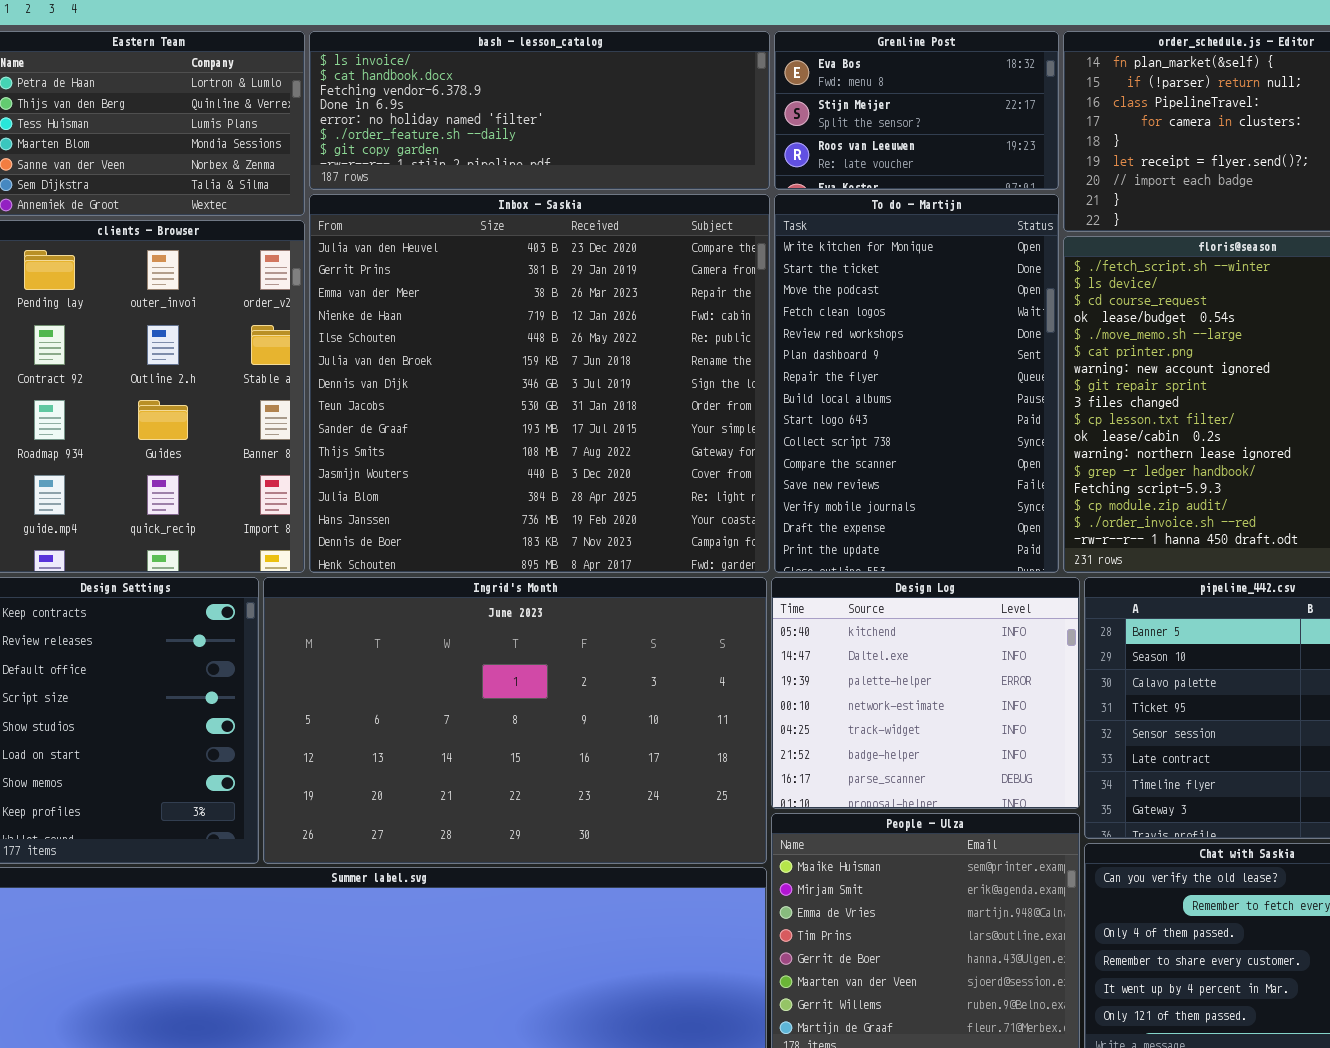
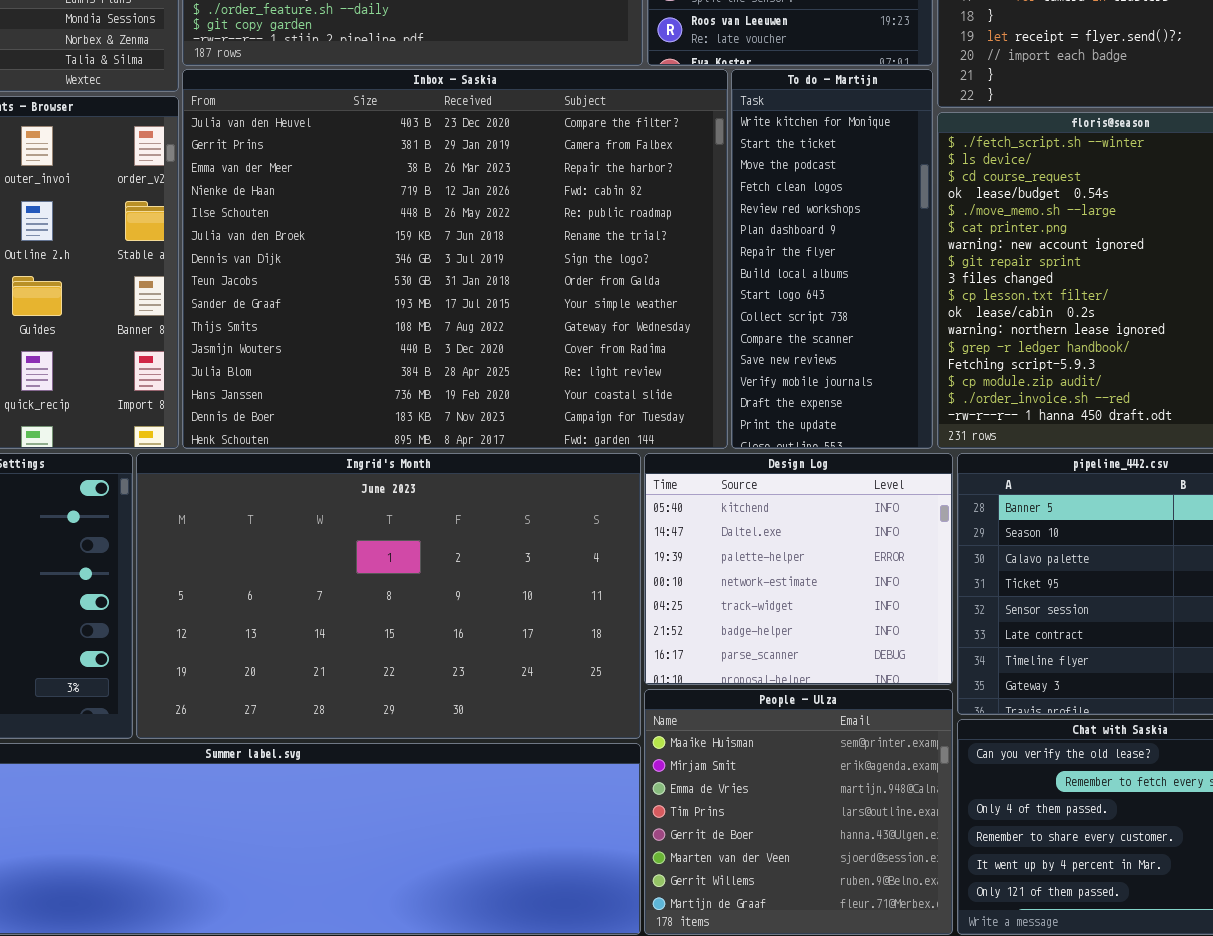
Inbox - Saskia: [309,194,770,573] -> [182,69,728,449], resized
To do - Martijn: [774,194,1059,573] -> [731,69,933,449], resized

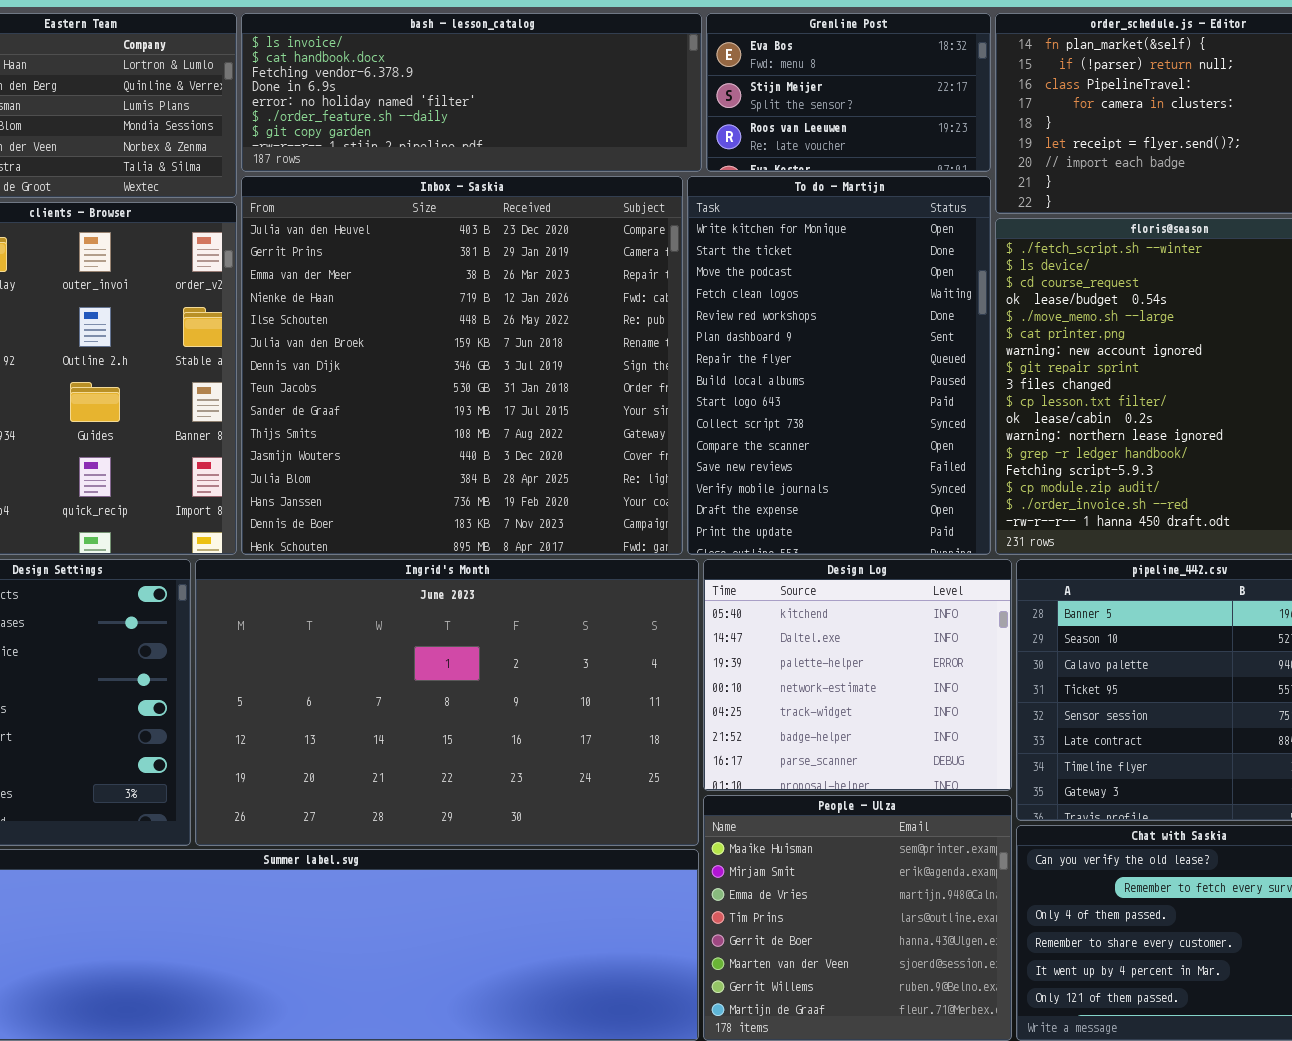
Inbox - Saskia: [182,69,728,449] -> [241,176,683,555], resized
To do - Martijn: [731,69,933,449] -> [687,176,991,555], resized

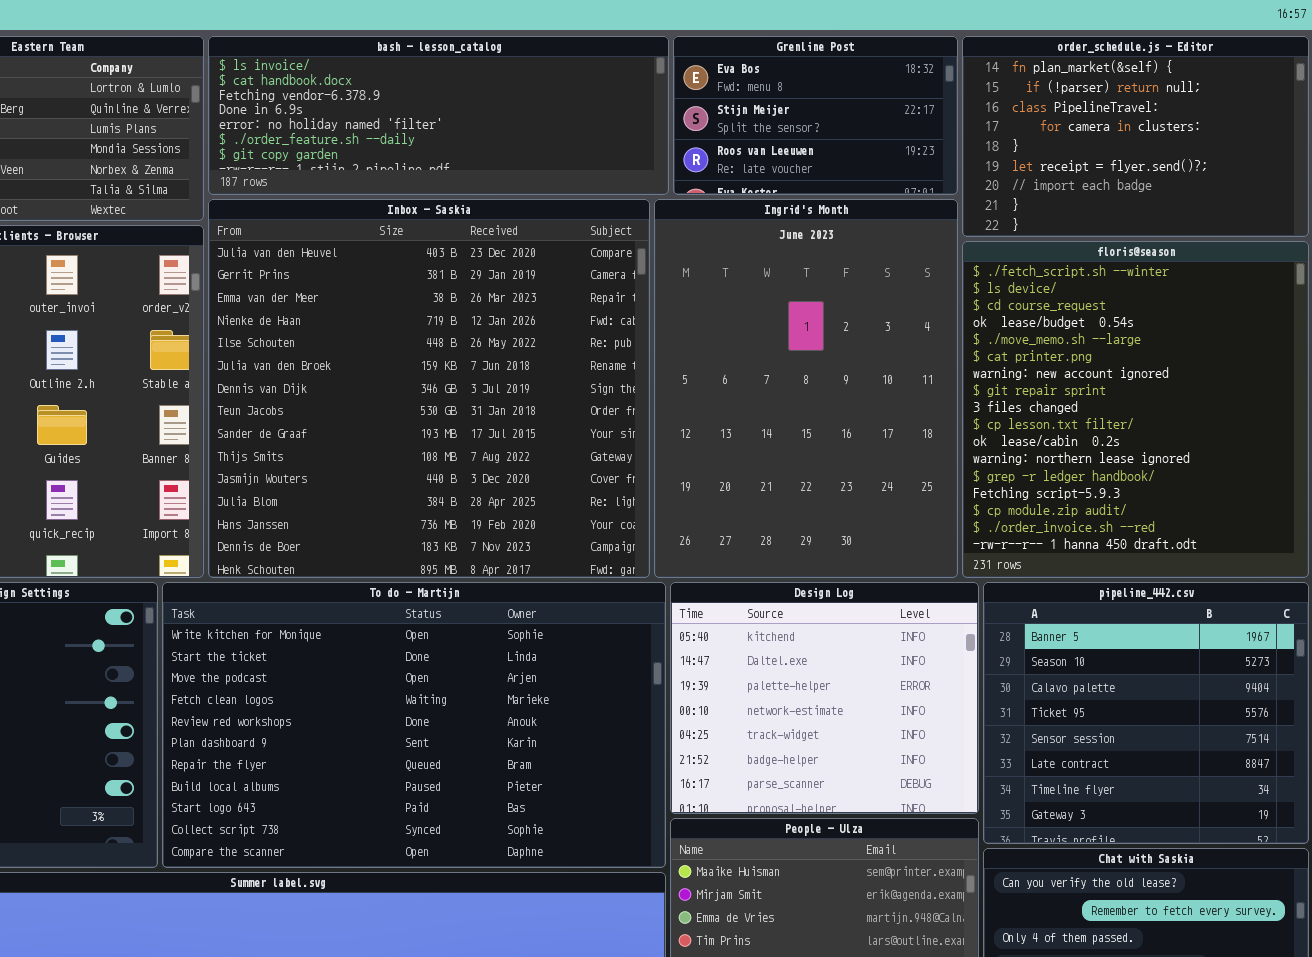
To do - Martijn: [687,176,991,555] -> [162,582,666,868], moved, resized
Ingrid's Month: [195,559,699,846] -> [654,199,958,578], moved, resized

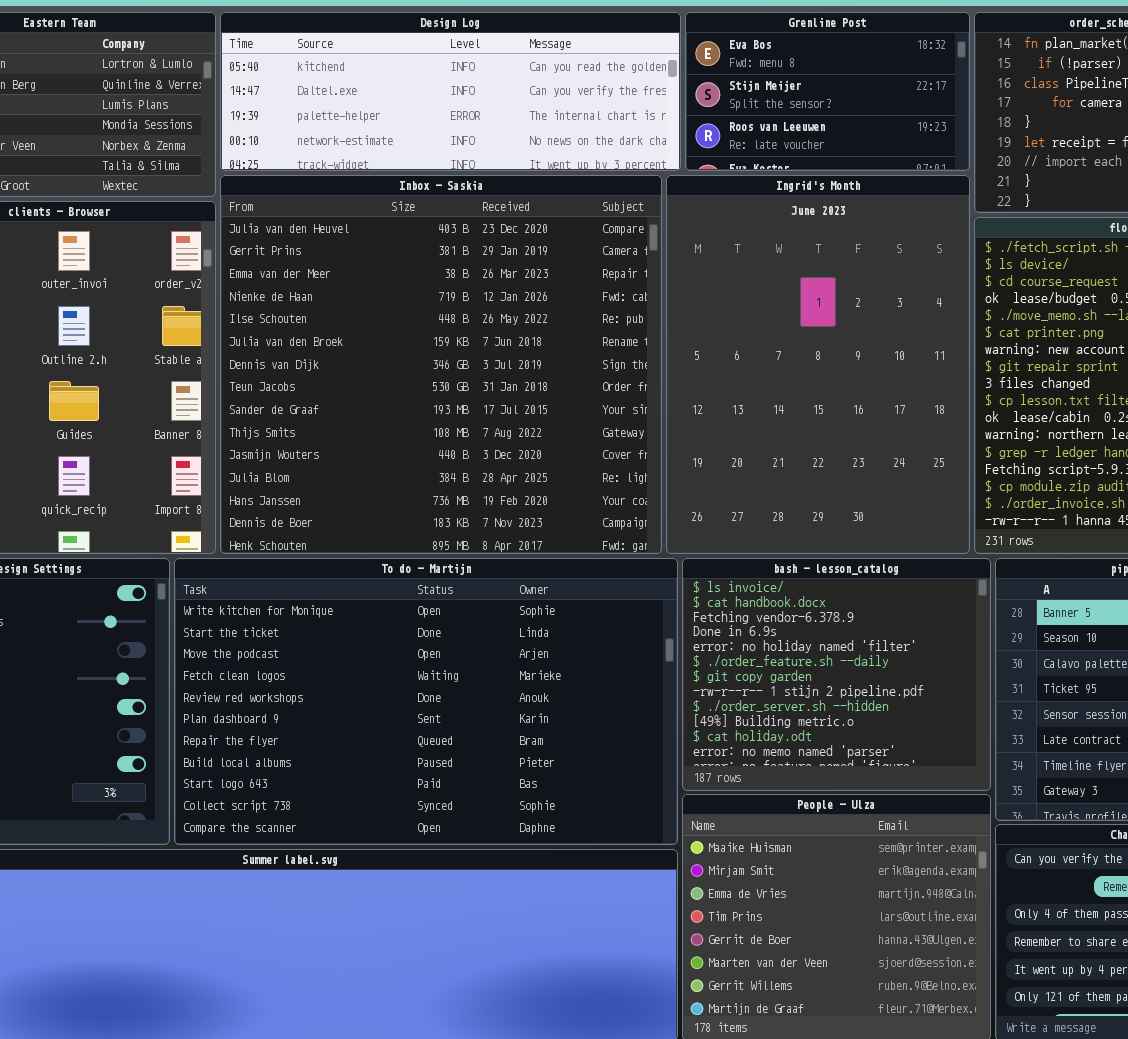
bash - lesson_catalog: [208,36,669,195] -> [682,558,991,791], moved, resized
Design Log: [670,582,979,814] -> [220,12,681,171], moved, resized

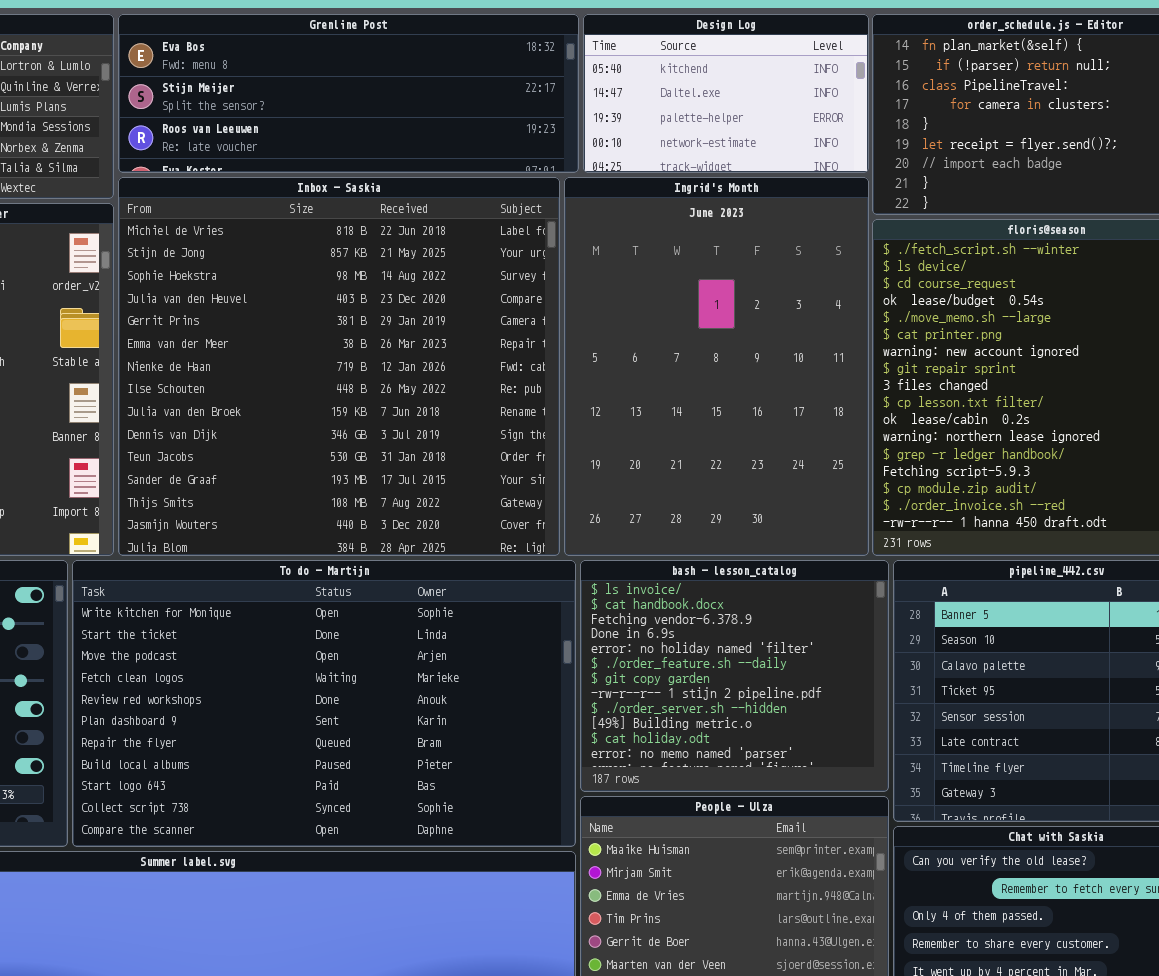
Design Log: [220,12,681,171] -> [583,14,869,173], moved, resized
Grenline Post: [685,12,970,171] -> [118,14,579,173], moved, resized
Inbox - Saskia: [220,175,662,554] -> [118,177,560,556], scrolled up 3 rows

